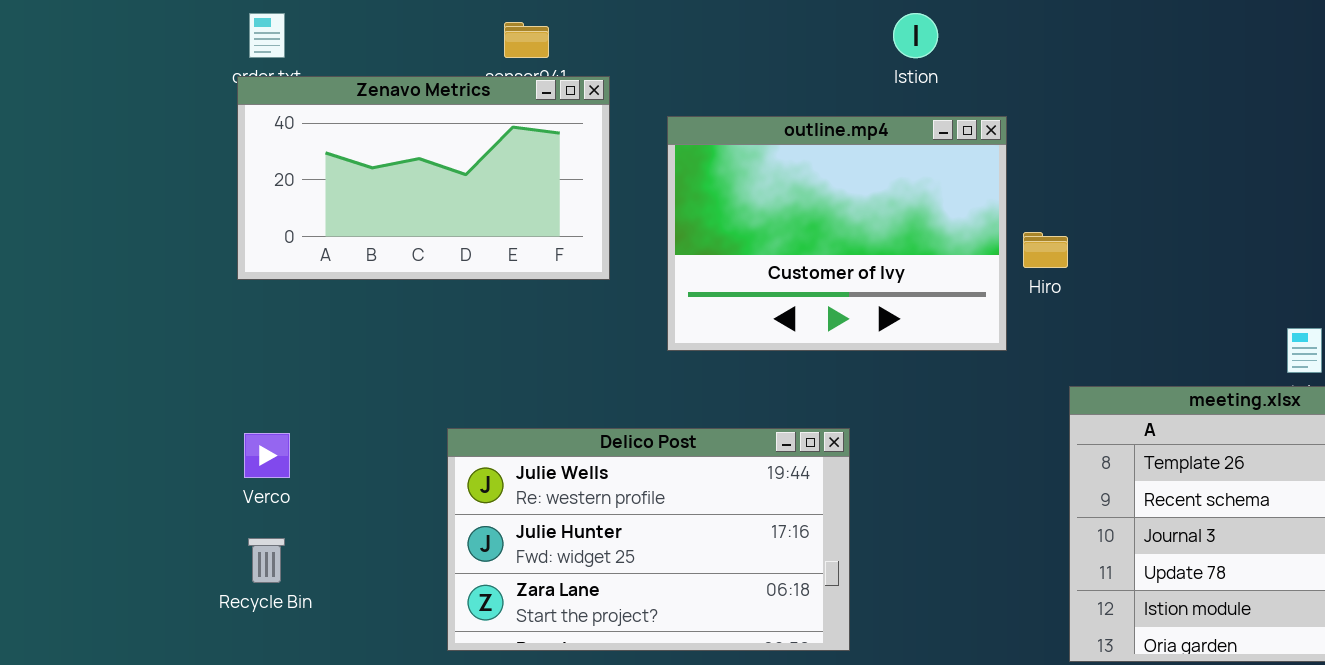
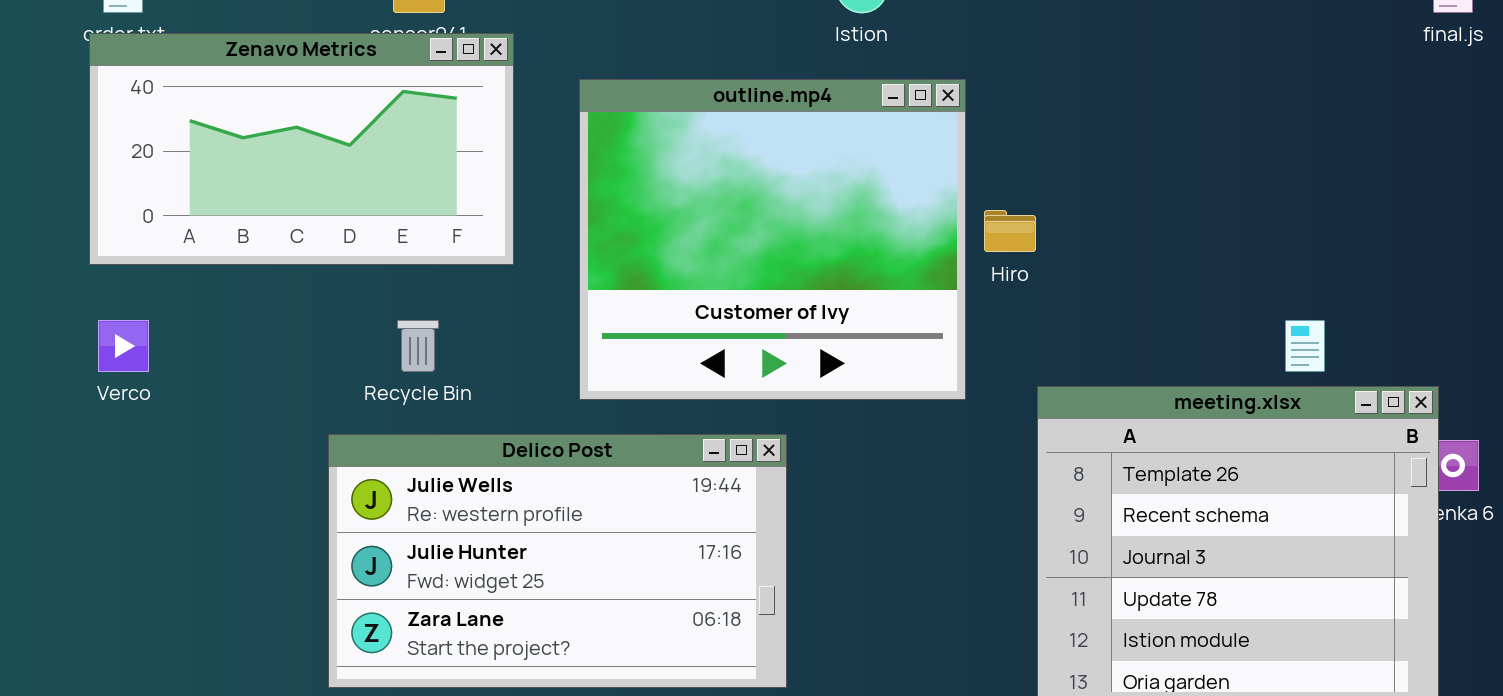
outline.mp4: [667,116,1007,351] -> [579,79,966,400], resized
Verco: [244,433,290,478] -> [98,320,149,372], moved
Recycle Bin: [248,538,285,583] -> [397,320,439,372], moved

